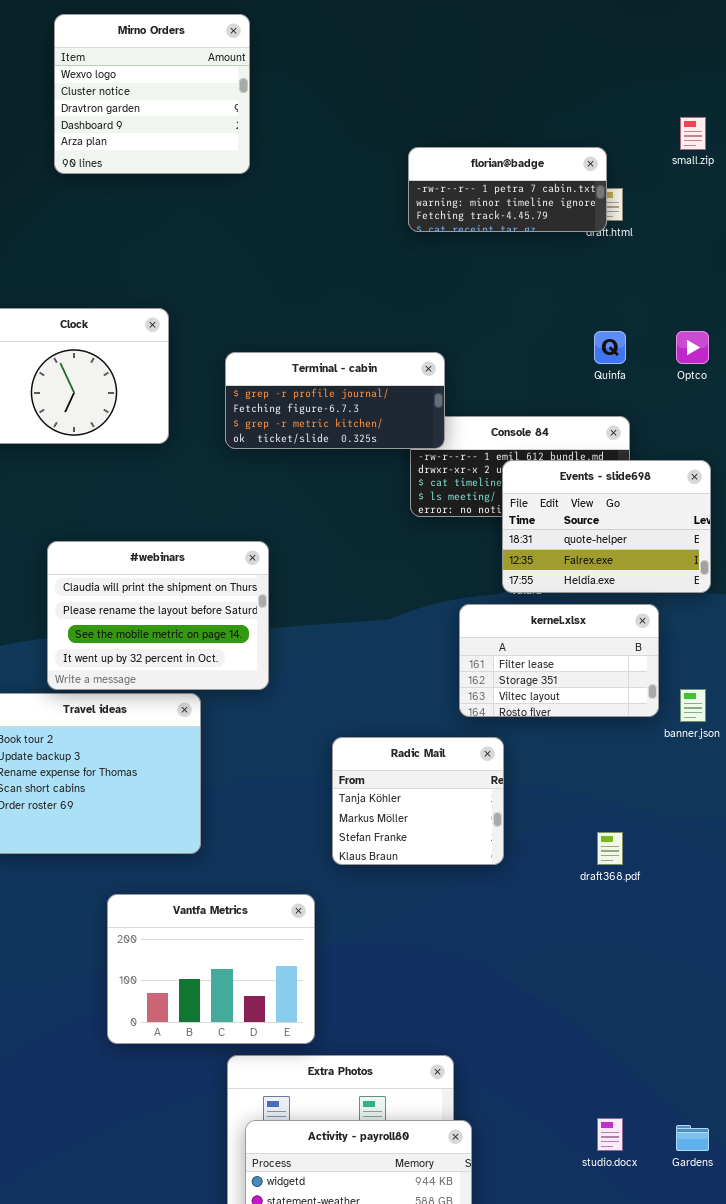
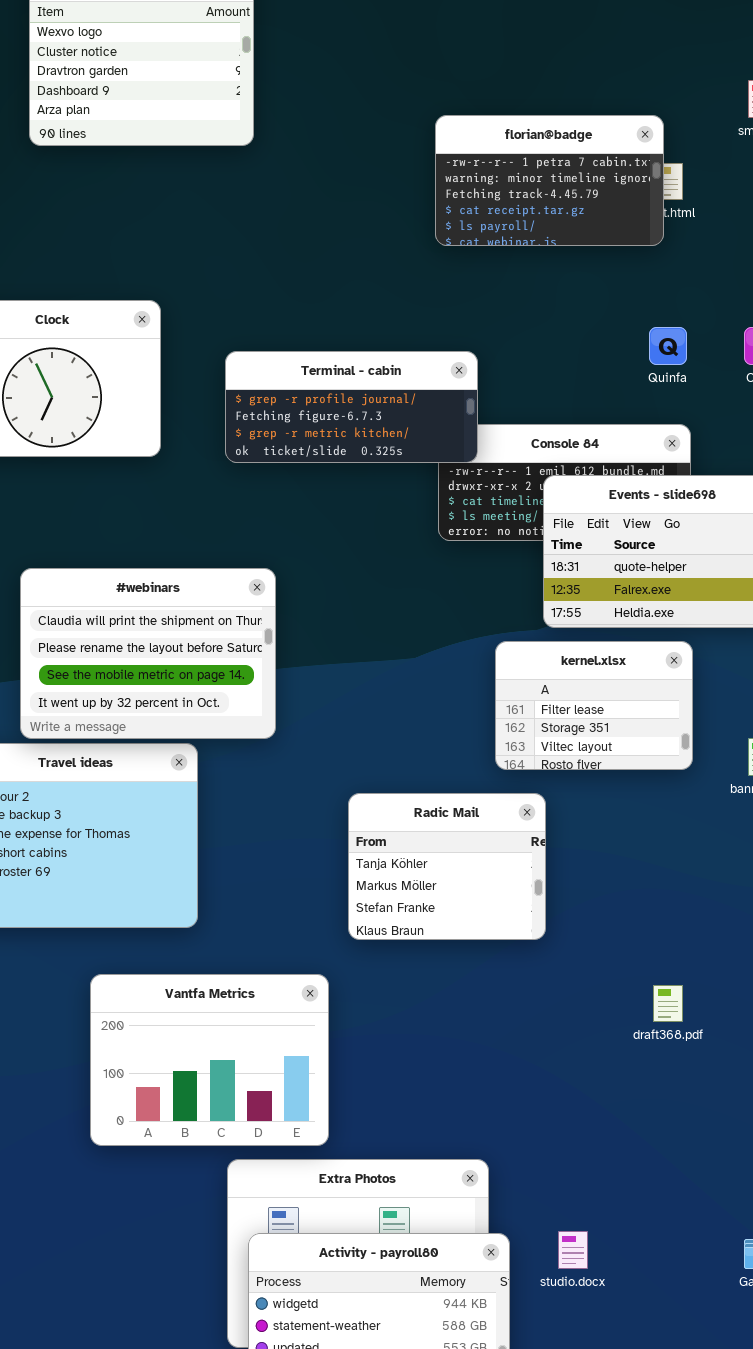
florian@badge: [408,147,607,232] -> [435,115,664,246], resized
kernel.xlsx: [459,604,659,717] -> [495,641,693,770], resized
draft368.pdf: [597,832,623,865] -> [653,985,683,1022], moved
studio.docx: [597,1118,623,1151] -> [558,1231,588,1269], moved

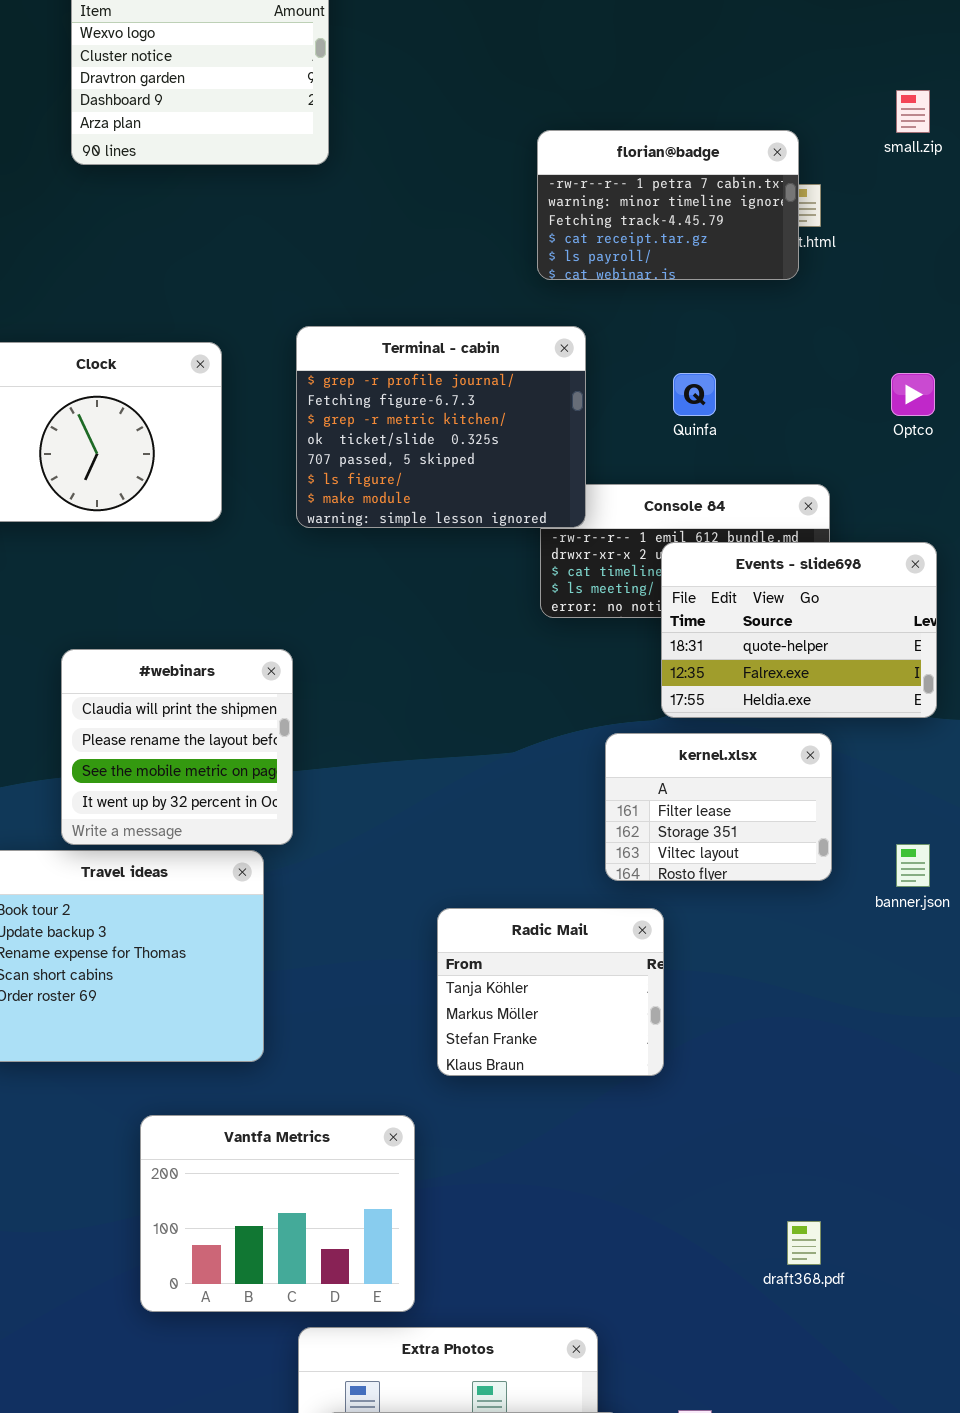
Quinfa: [649,327,687,365] -> [673,373,716,416], moved
Terminal - cabin: [225,351,478,463] -> [296,326,586,528], resized
#webinars: [20,568,276,739] -> [61,649,293,845], resized
draft368.pdf: [653,985,683,1022] -> [787,1221,821,1265], moved

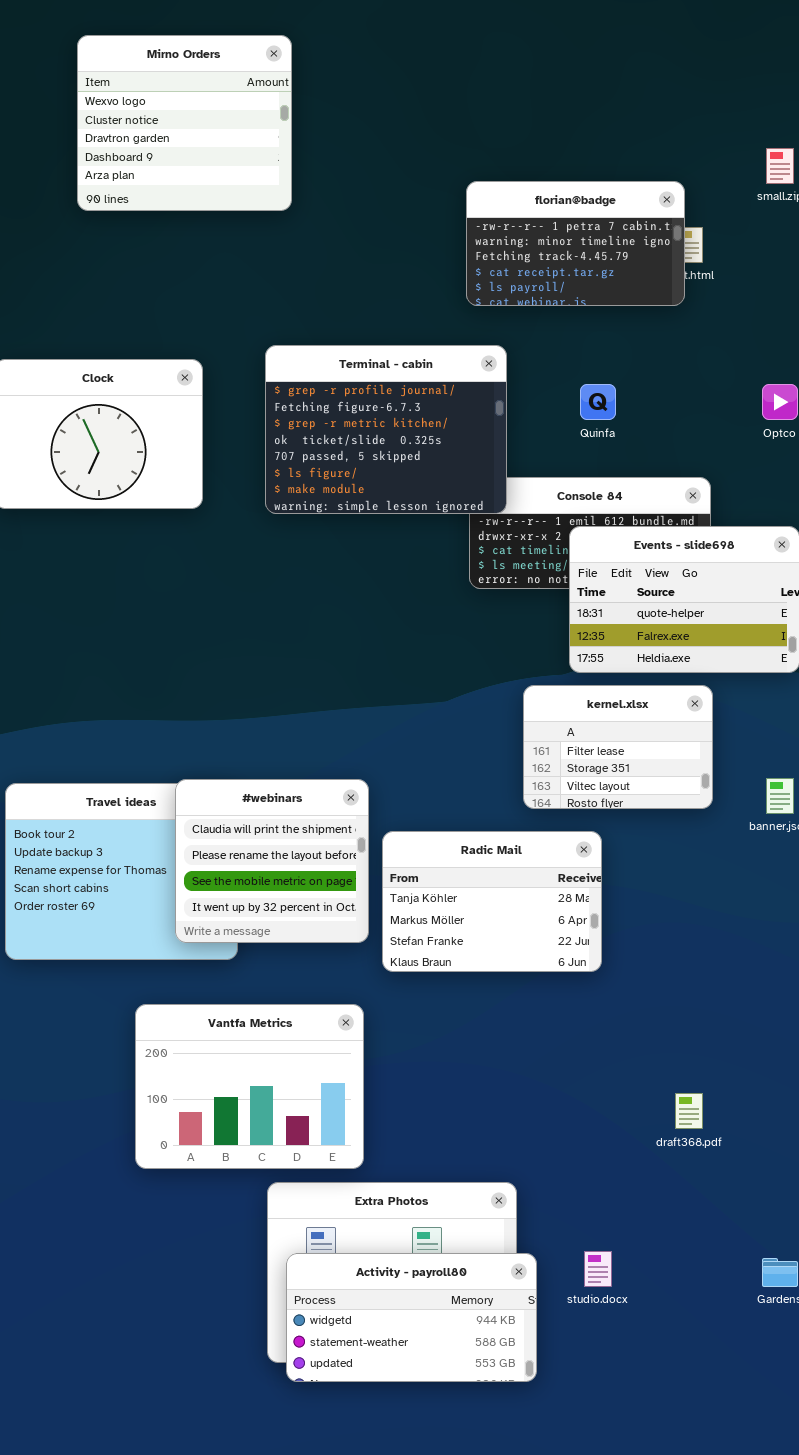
#webinars: [61,649,293,845] -> [175,779,369,943], moved
Radic Mail: [437,908,664,1076] -> [382,831,602,972], resized

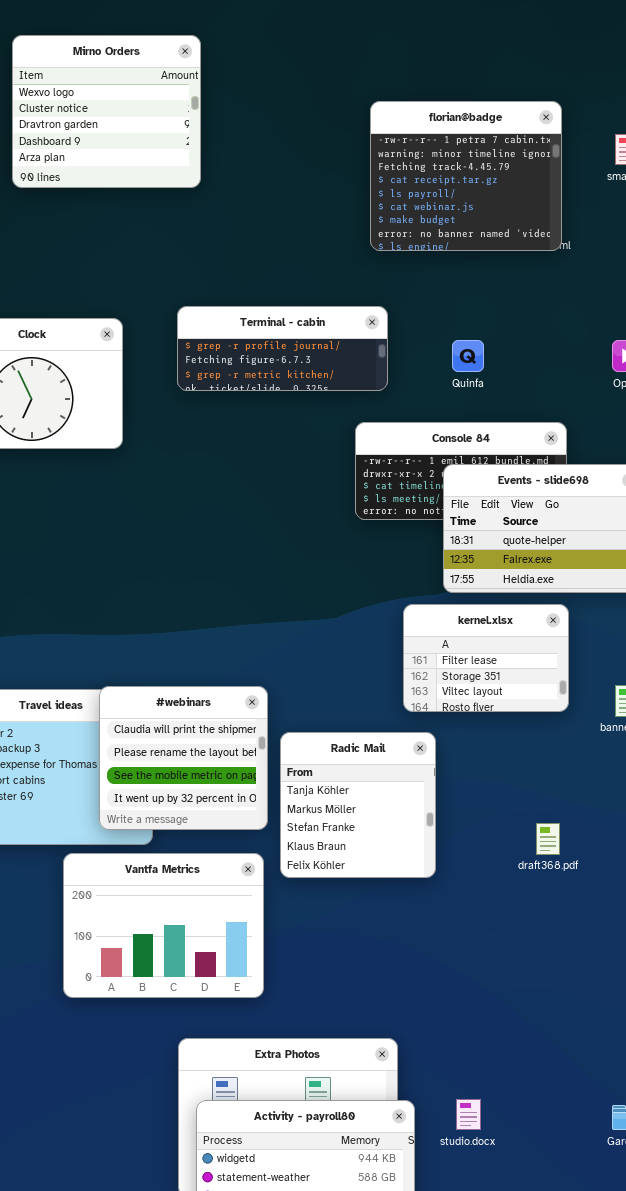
florian@badge: [466,181,685,306] -> [370,101,562,251], moved, resized
Terminal - cabin: [265,345,507,514] -> [177,306,388,391], resized
Radic Mail: [382,831,602,972] -> [280,732,436,878], resized
Vantfa Metrics: [135,1004,364,1169] -> [63,853,264,998], moved
draft368.pdf: [675,1093,703,1129] -> [536,823,560,855], moved

